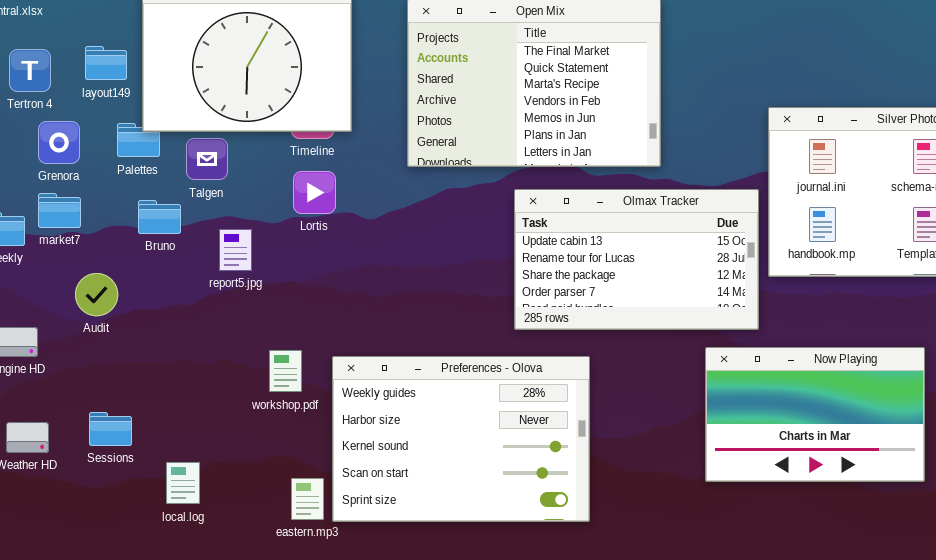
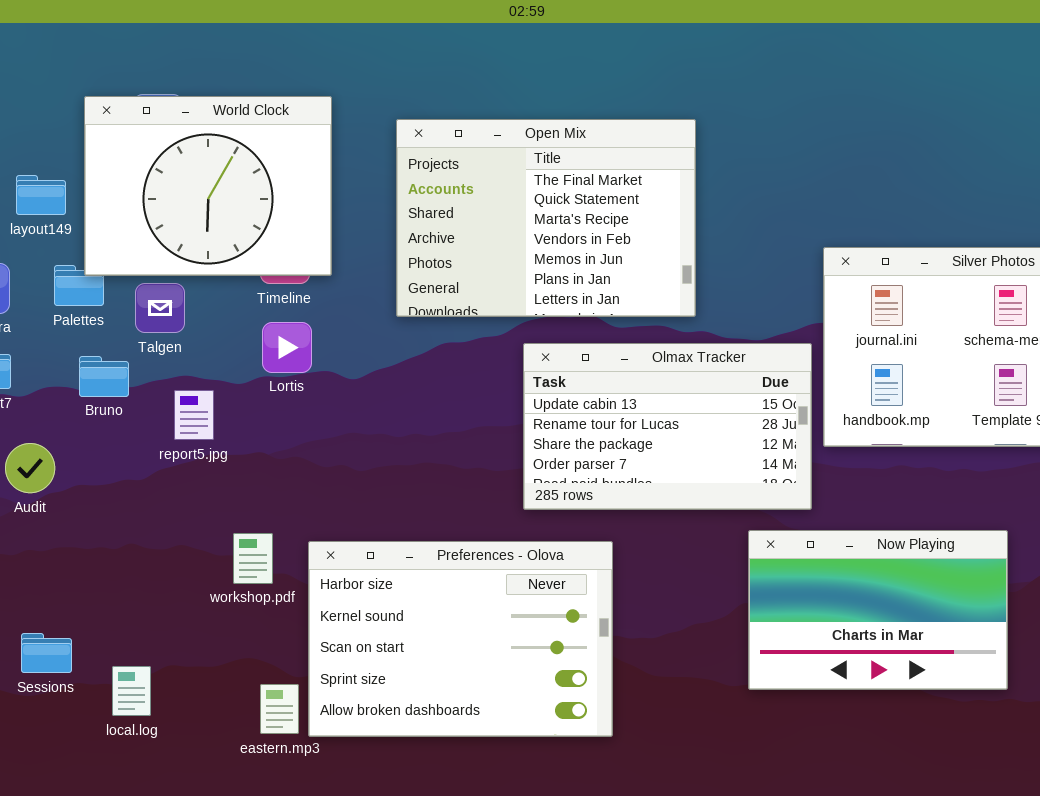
Preferences - Olova: [332,356,590,522] -> [308,541,613,737], scrolled down 1 row
Sessions: [89,412,132,446] -> [21,633,72,673], moved

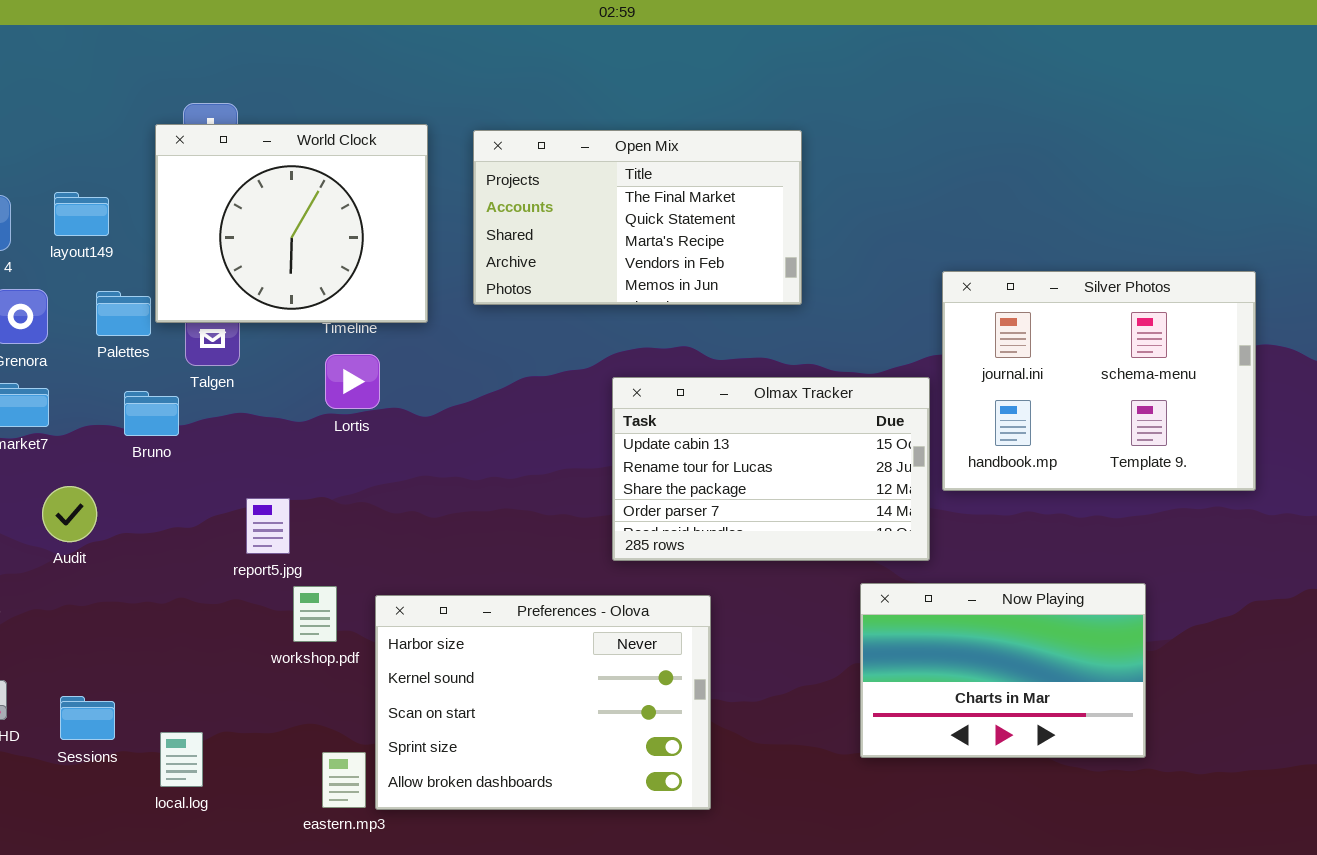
World Clock: [84,96,332,276] -> [155,124,428,323], moved
Open Mix: [396,119,696,317] -> [473,130,802,305], resized
report5.jpg: [174,390,214,440] -> [246,498,290,554], moved

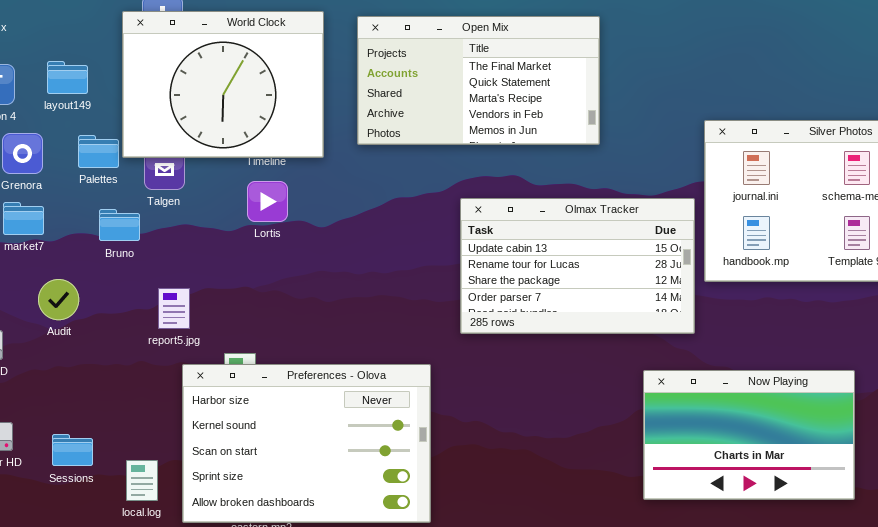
report5.jpg: [246,498,290,554] -> [158,288,190,329], moved
Now Playing: [860,583,1146,758] -> [643,370,855,500], moved
Preferences - Olova: [375,595,711,810] -> [182,364,431,523], moved

